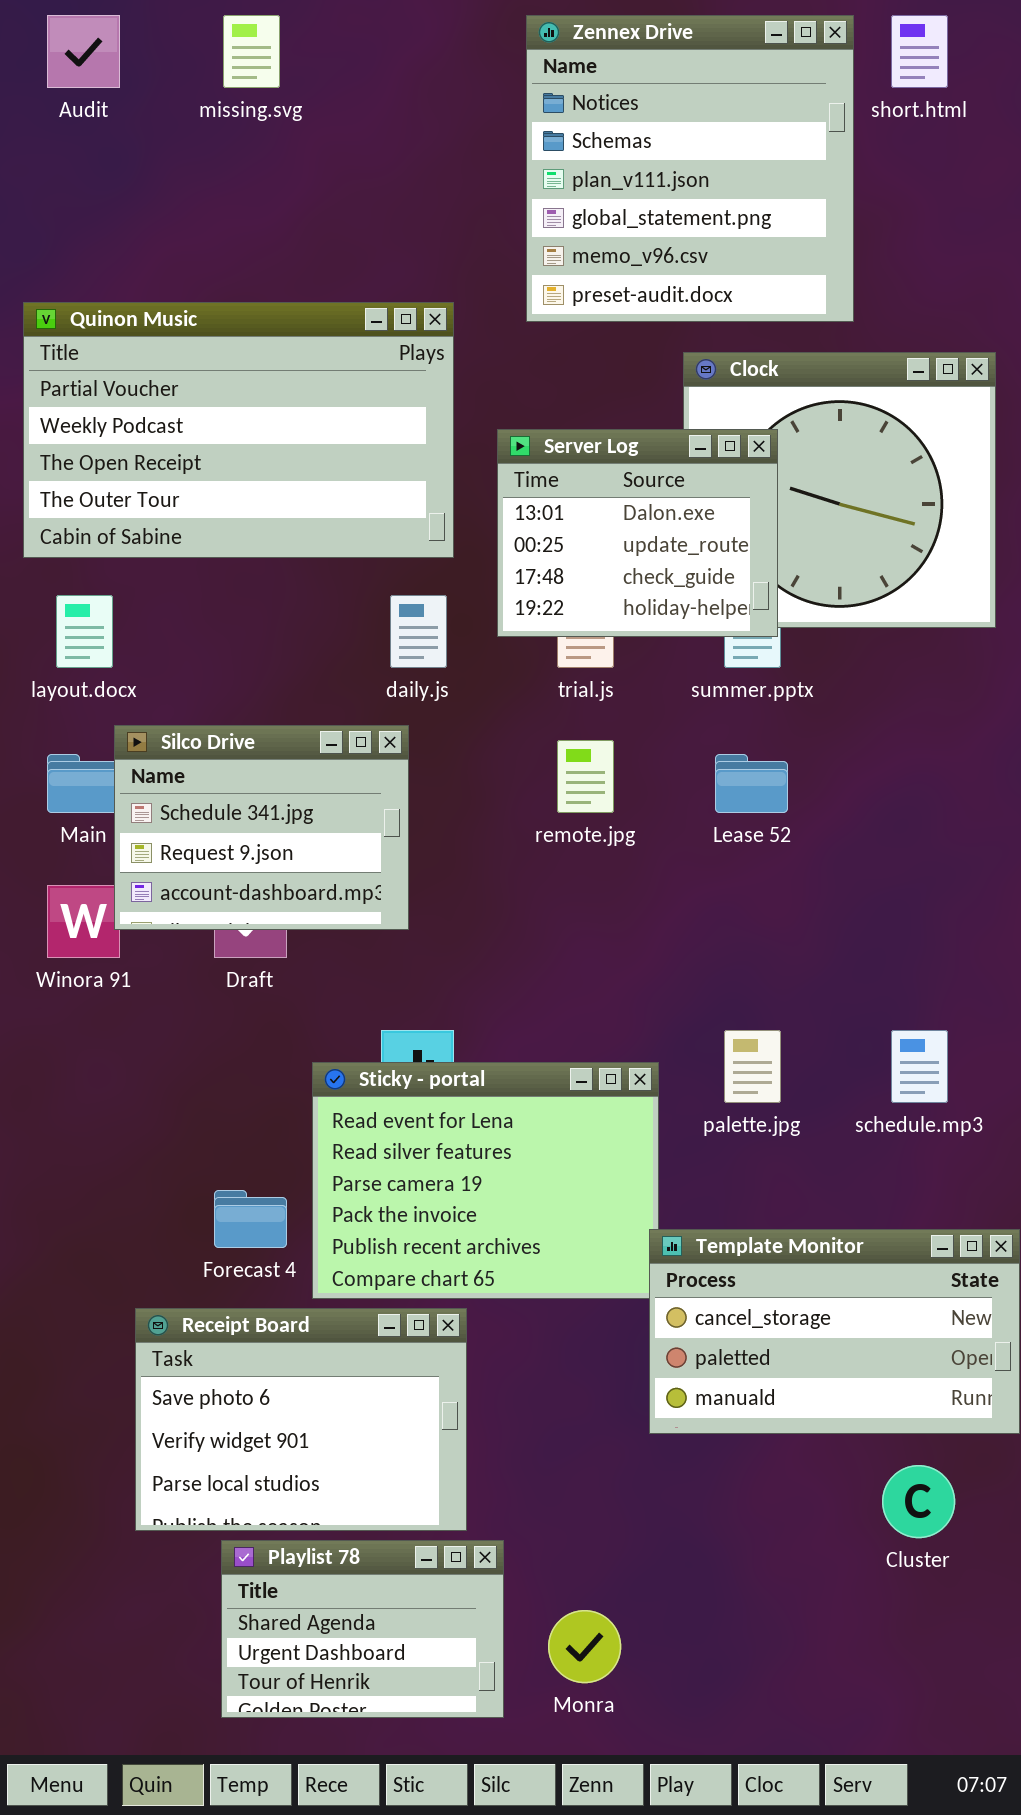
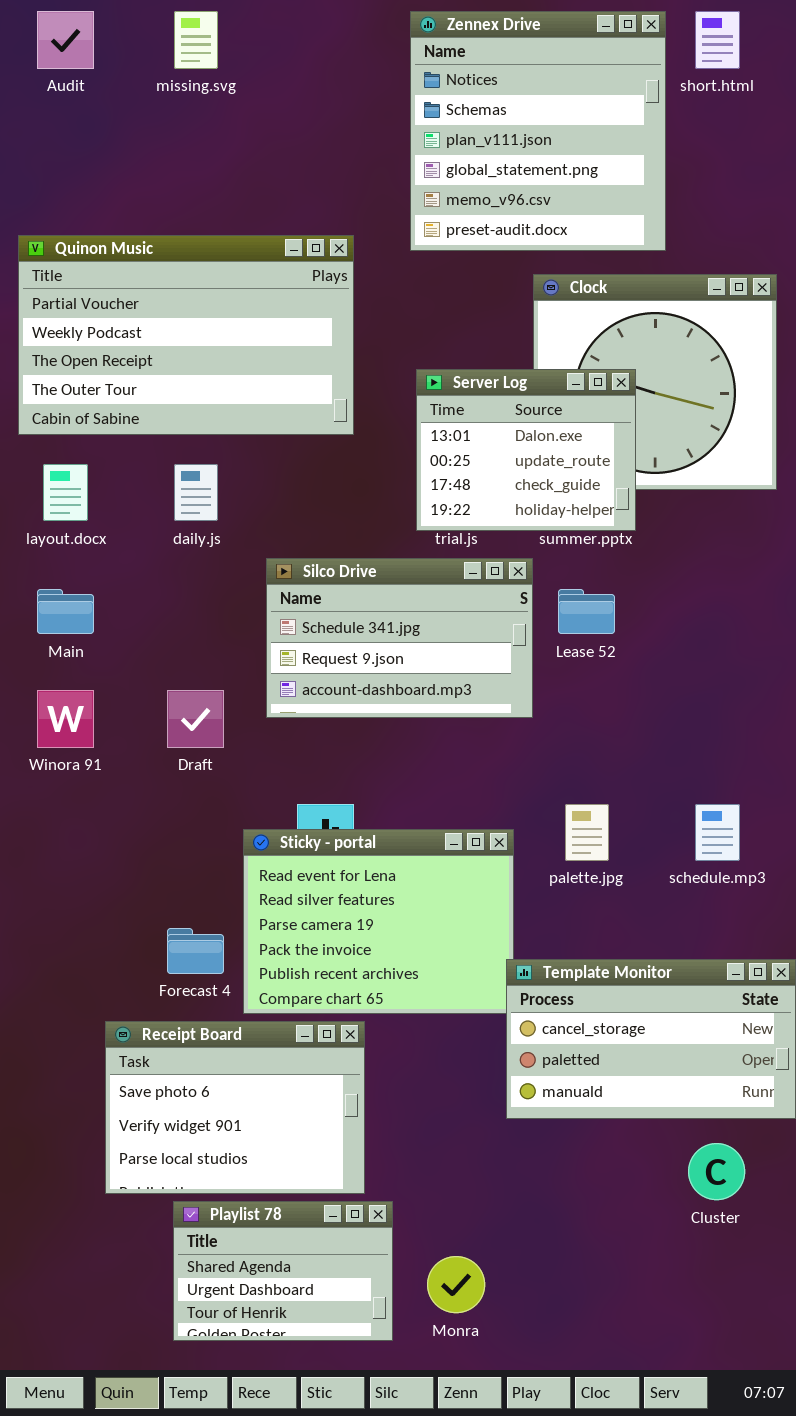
Server Log: [497,429,778,637] -> [416,369,636,531], moved
daily.js: [390,595,447,668] -> [174,464,218,521], moved
Silco Drive: [114,725,409,930] -> [266,558,533,718], moved, resized

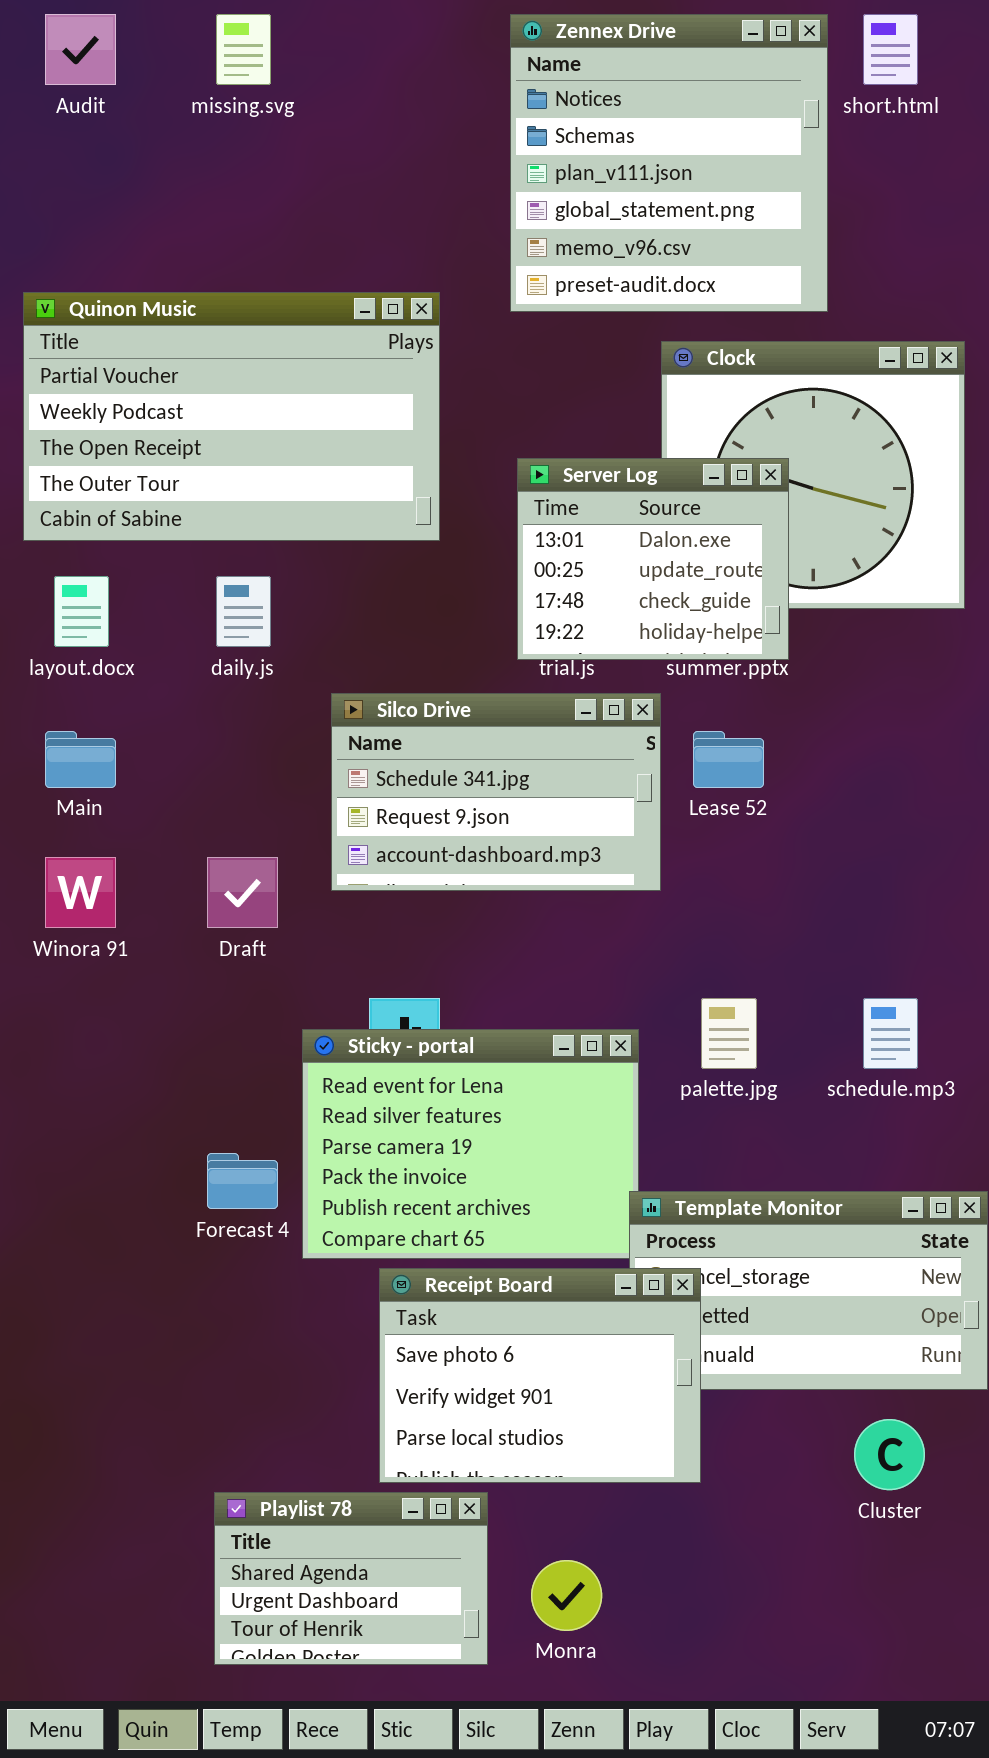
Receipt Board: [105,1021,365,1194] -> [379,1268,701,1483], moved

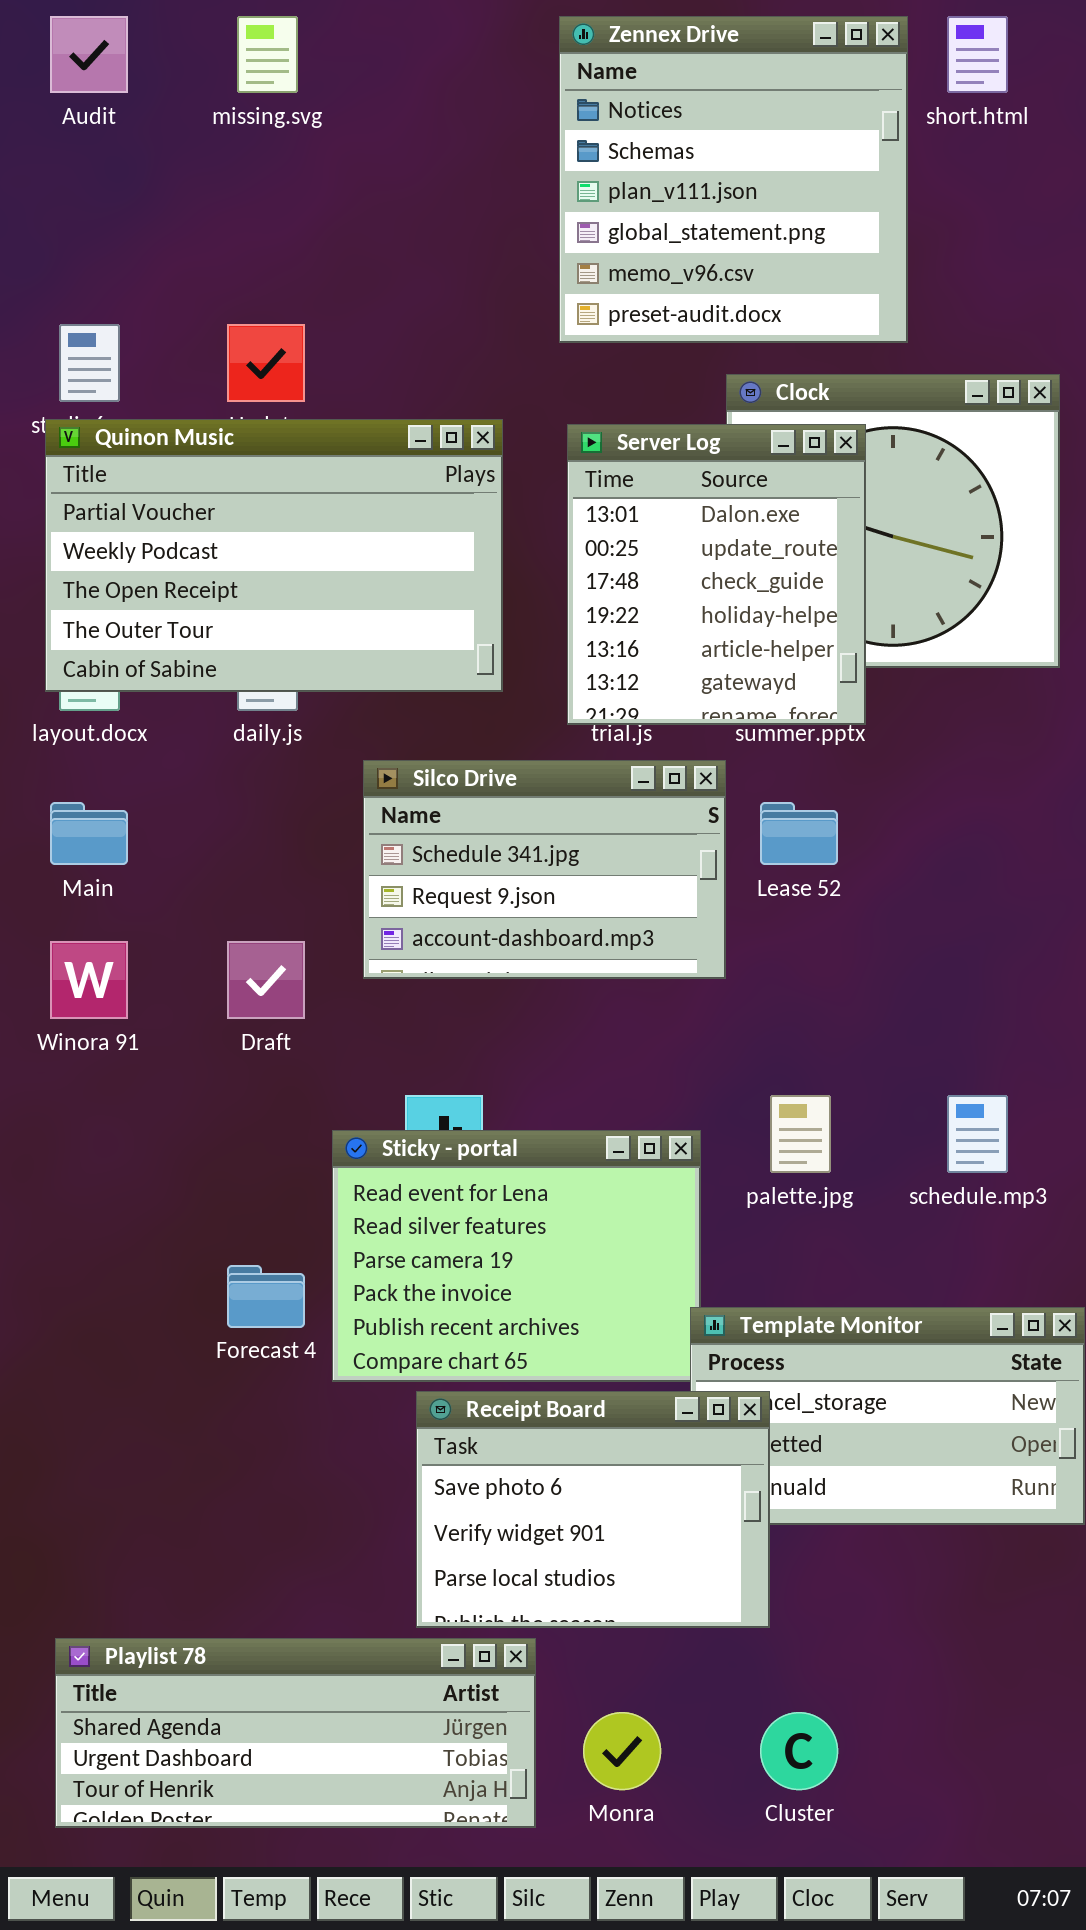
Quinon Music: [23,292,440,541] -> [45,419,503,692], moved
Server Log: [517,458,789,660] -> [567,424,866,725], resized
Cluster: [854,1419,925,1490] -> [760,1712,838,1790], moved
Playlist 78: [214,1492,488,1665] -> [55,1638,536,1828], resized

